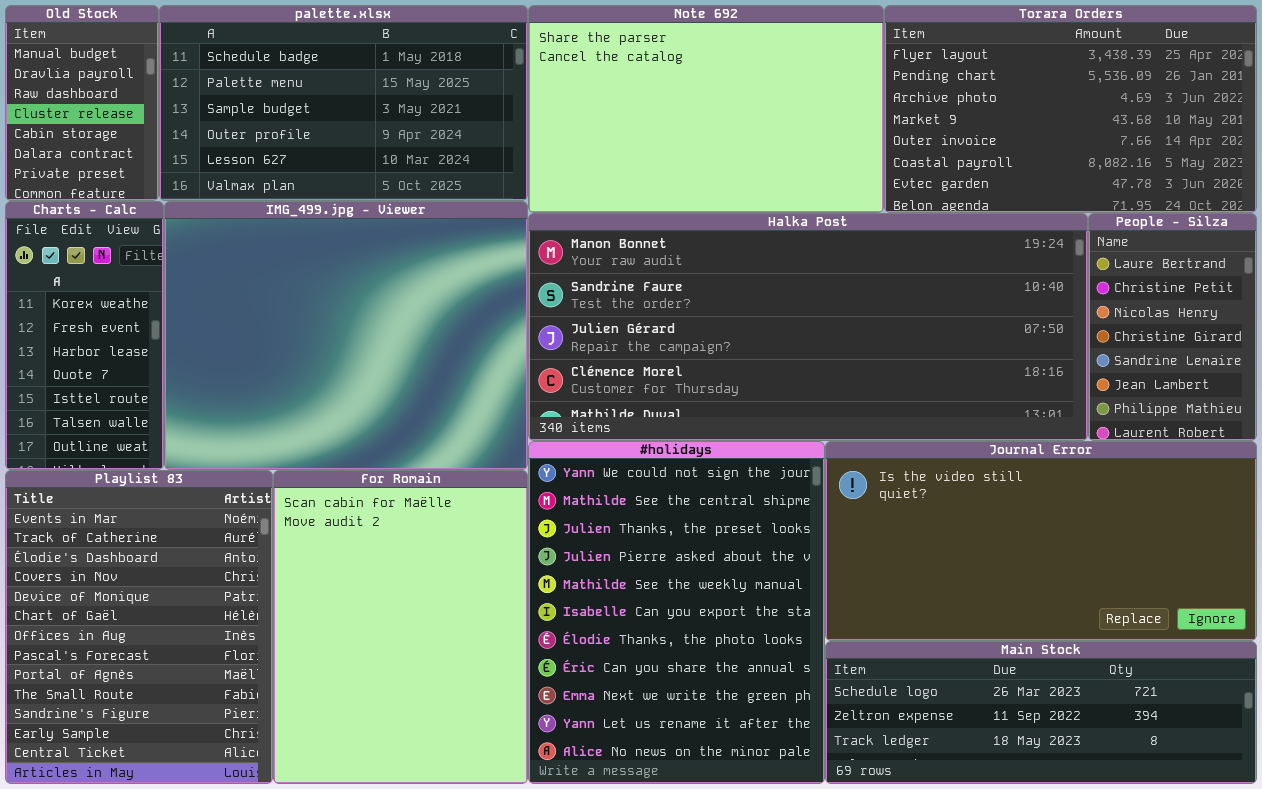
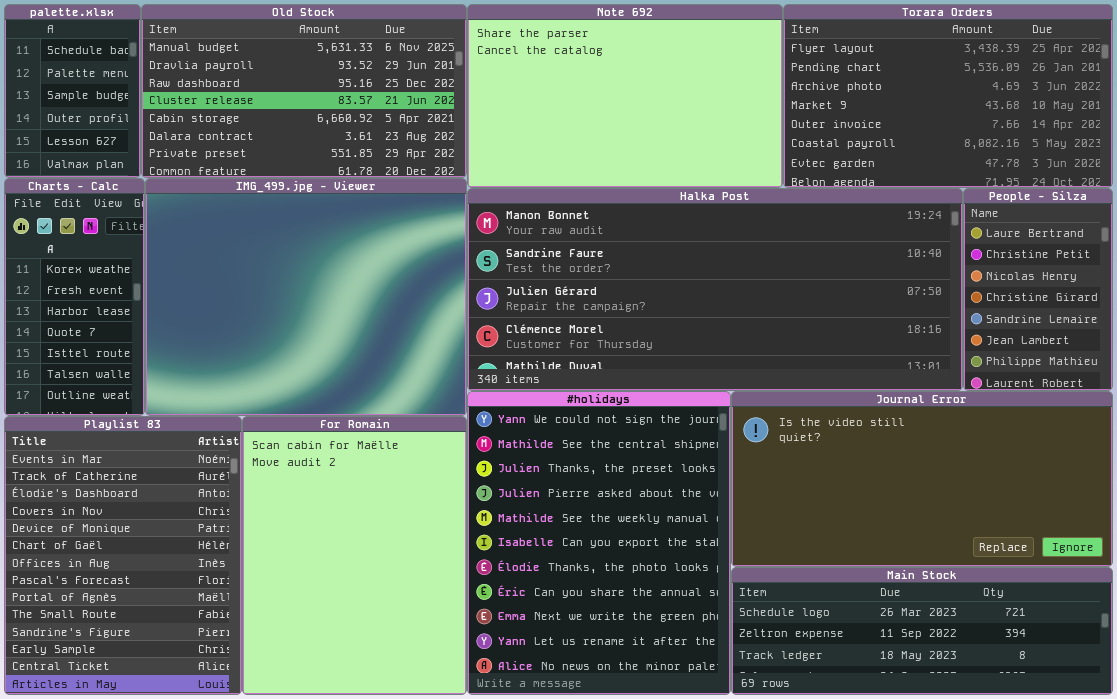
Old Stock: [5,5,159,201] -> [141,4,467,178], moved, resized
palette.xlsx: [159,5,528,201] -> [4,4,141,178], moved, resized

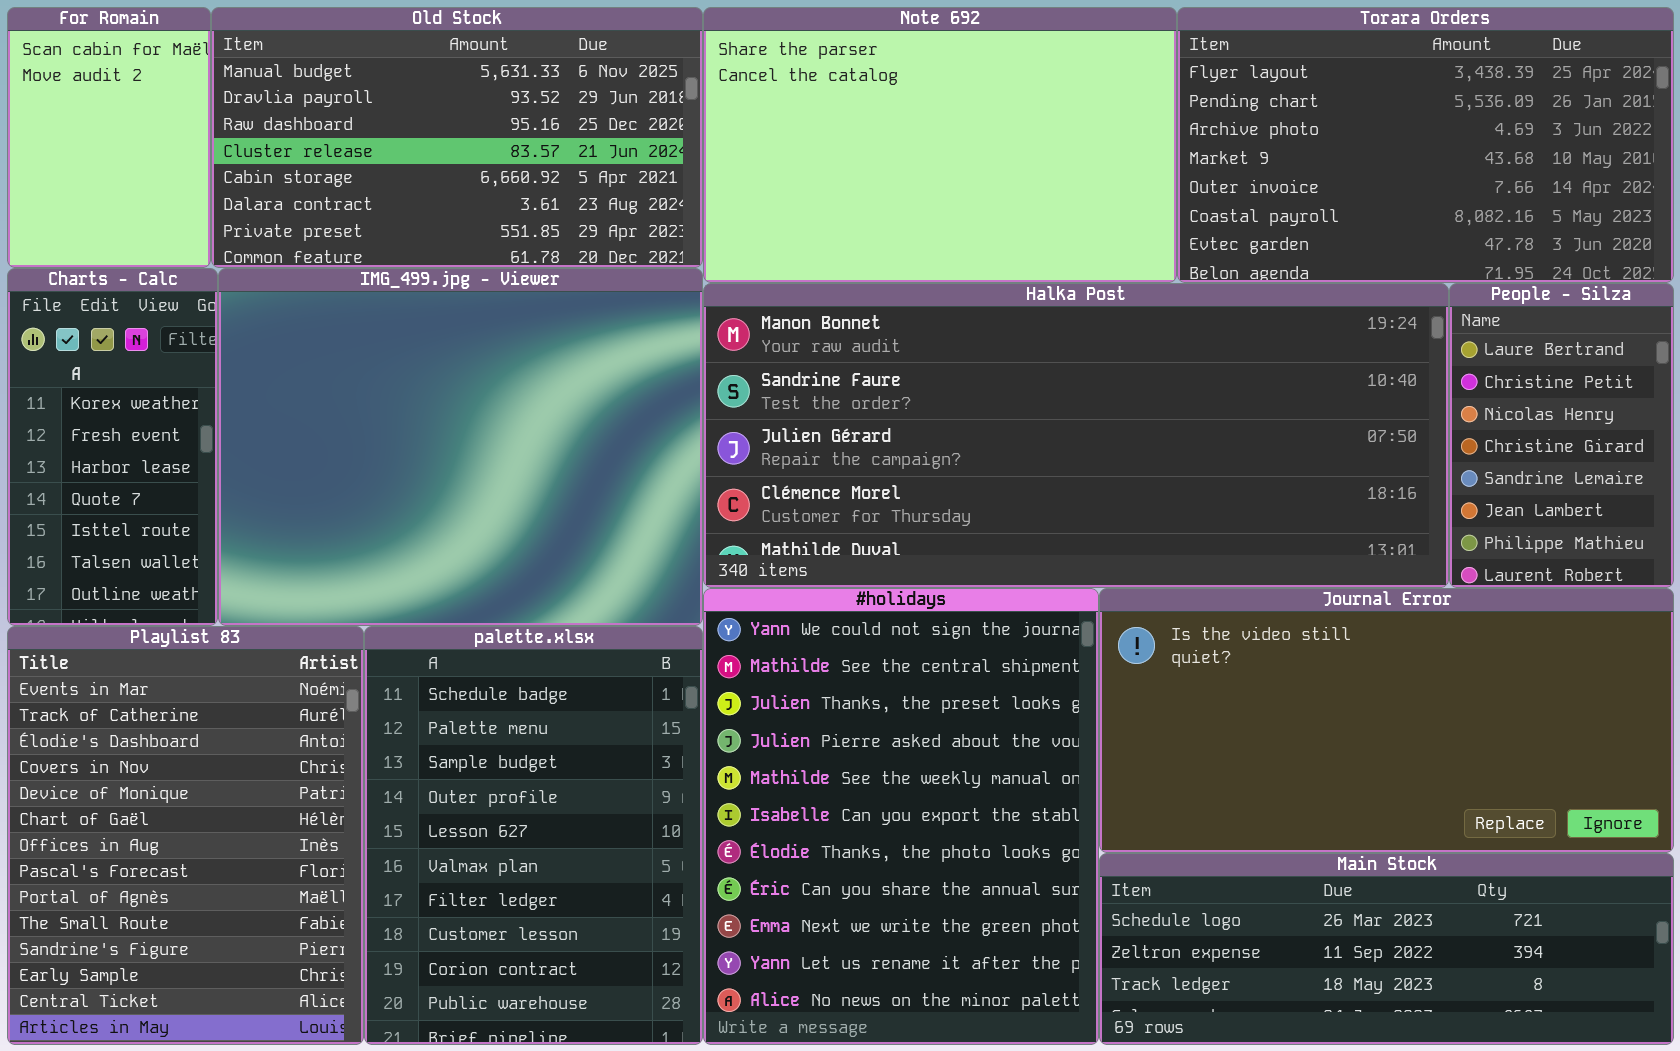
palette.xlsx: [4,4,141,178] -> [364,626,703,1045], moved, resized
For Romain: [242,416,467,695] -> [7,7,211,268], moved, resized

